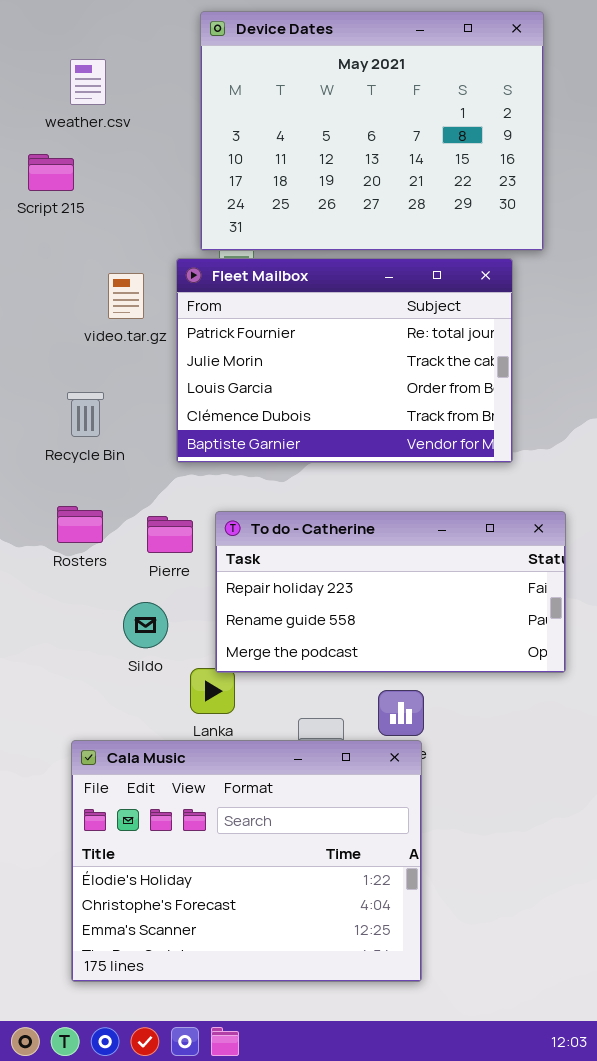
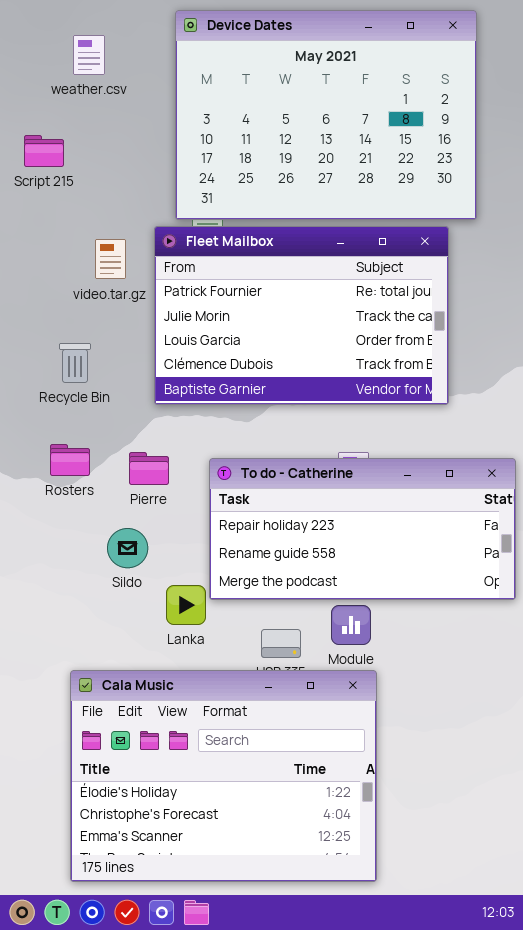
weather.csv: [70,59,106,105] -> [73,35,105,75], moved
To do - Catherine: [215,511,566,673] -> [209,458,516,600], moved
Cala Music: [71,740,422,982] -> [70,670,377,882], moved

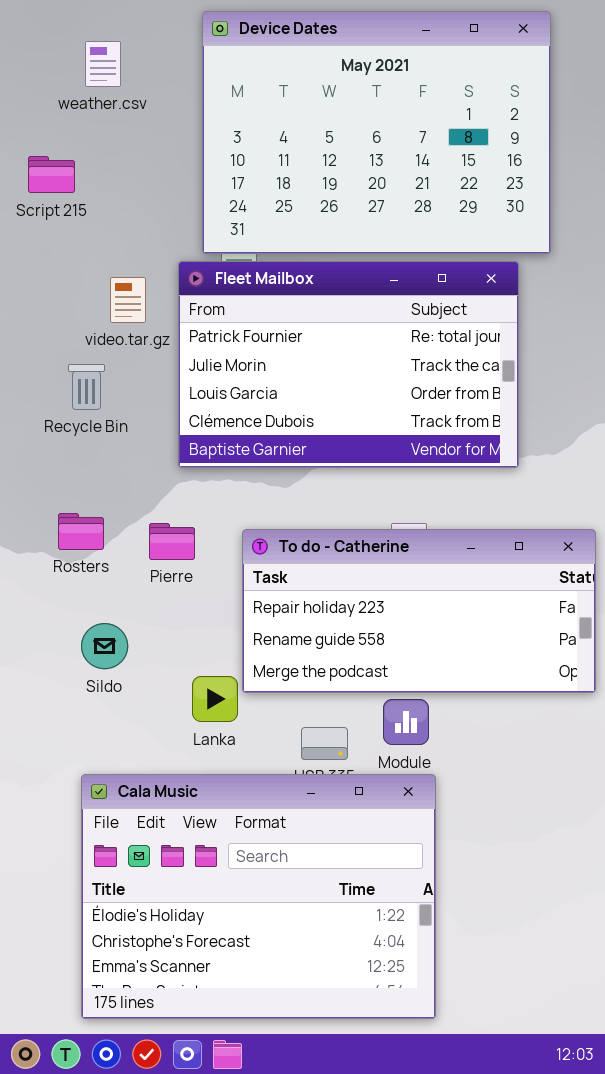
Recycle Bin: [59,343,91,383] -> [68,364,105,410], moved
Sildo: [107,528,148,568] -> [81,623,128,669], moved

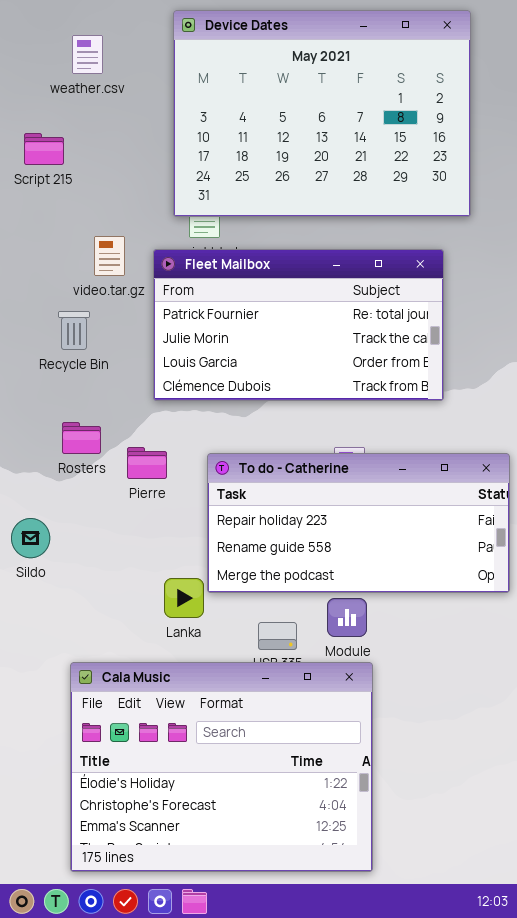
Fleet Mailbox: [178,261,519,468] -> [153,249,444,401], resized
Rosters: [58,513,104,550] -> [62,422,101,454], moved
Sildo: [81,623,128,669] -> [11,518,50,558], moved

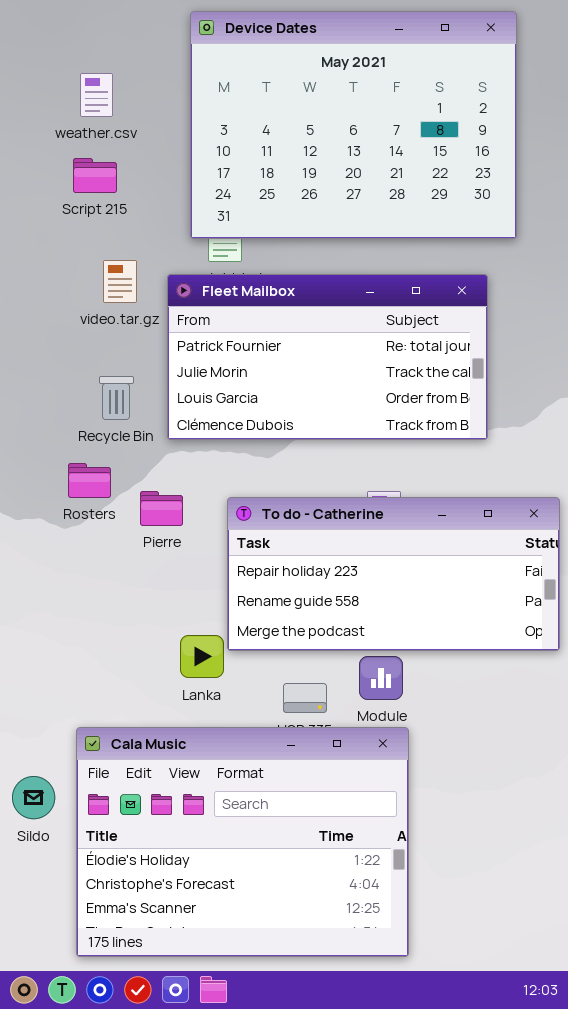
weather.csv: [72,35,103,74] -> [80,73,113,117], moved
Script 215: [24,133,64,165] -> [73,158,117,193], moved
Recycle Bin: [58,311,90,350] -> [99,376,134,420], moved
Sildo: [11,518,50,558] -> [12,776,55,819], moved

